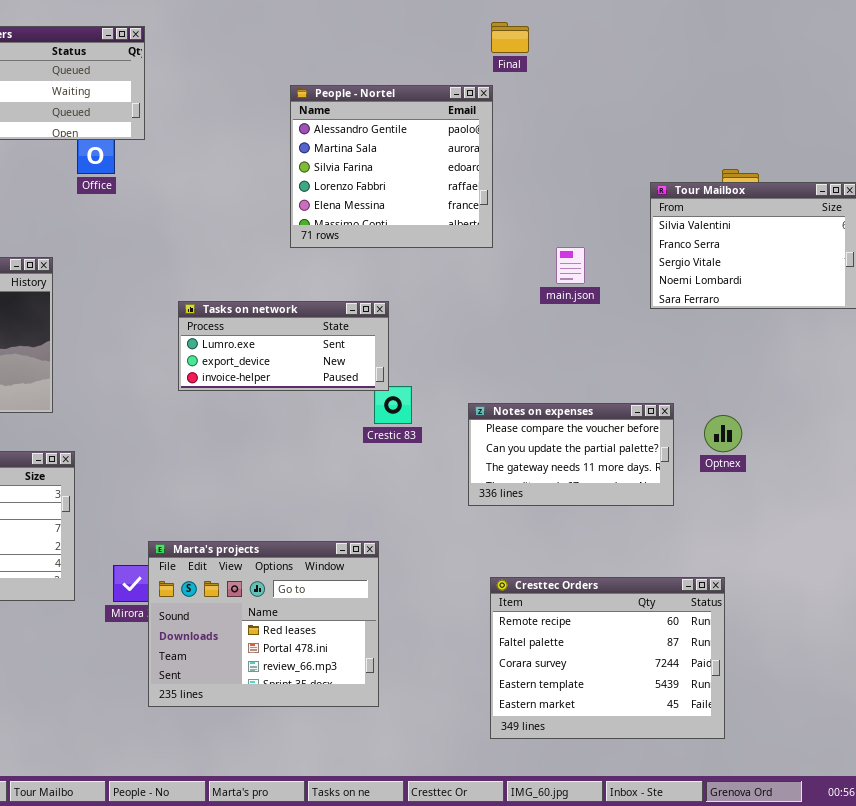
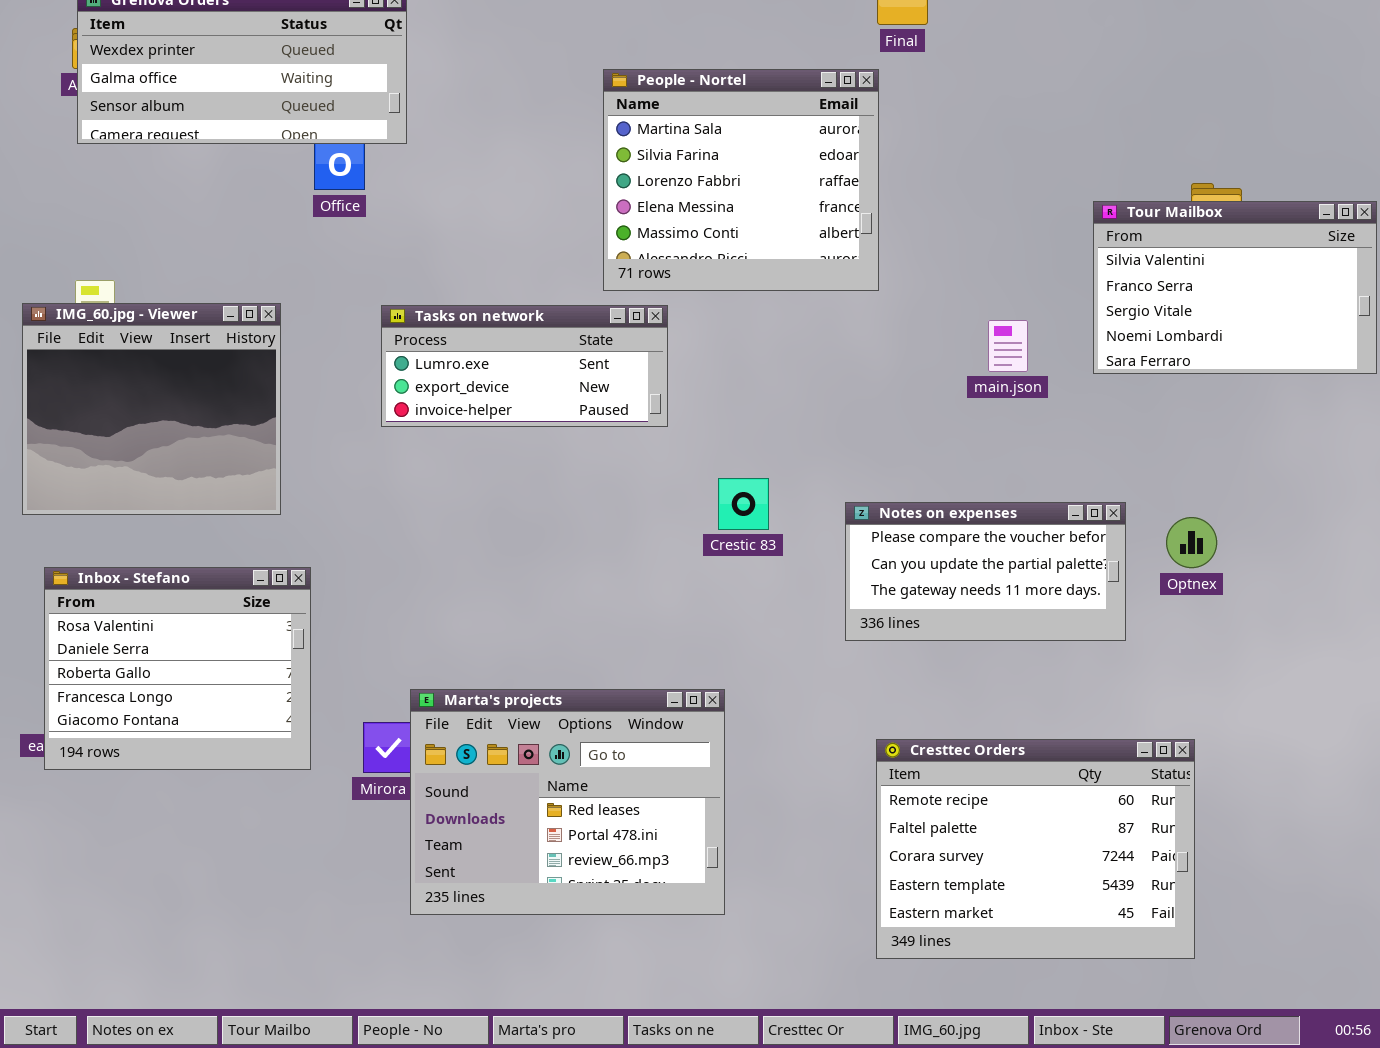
People - Nortel: [290,85,493,248] -> [603,69,879,291], scrolled down 1 row
main.json: [556,247,585,284] -> [988,320,1028,372], moved
Tasks on network: [178,301,389,391] -> [381,305,668,427], moved

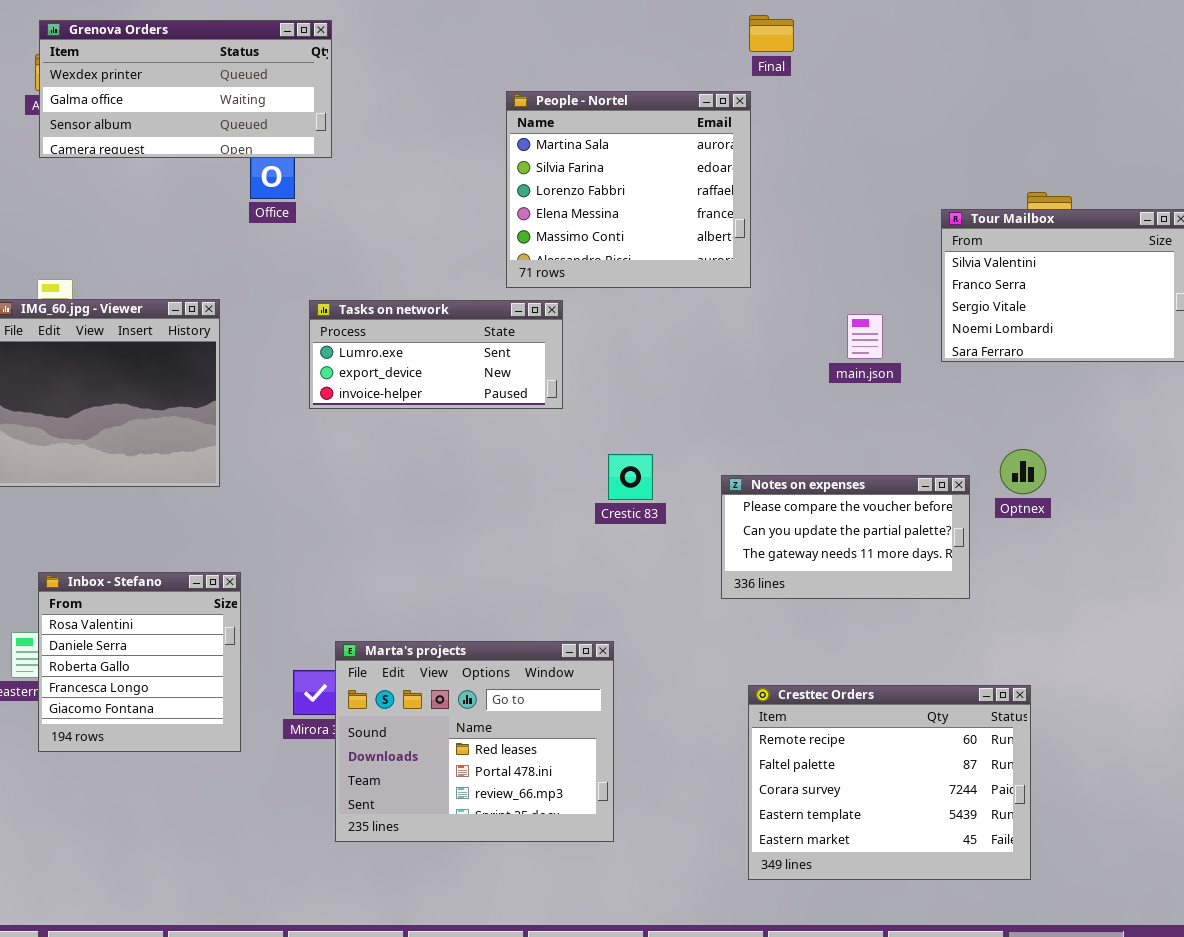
Optnex: [1166,517,1217,568] -> [1000,449,1046,494], moved
Inbox - Stefano: [44,567,311,770] -> [38,572,241,752], moved, resized

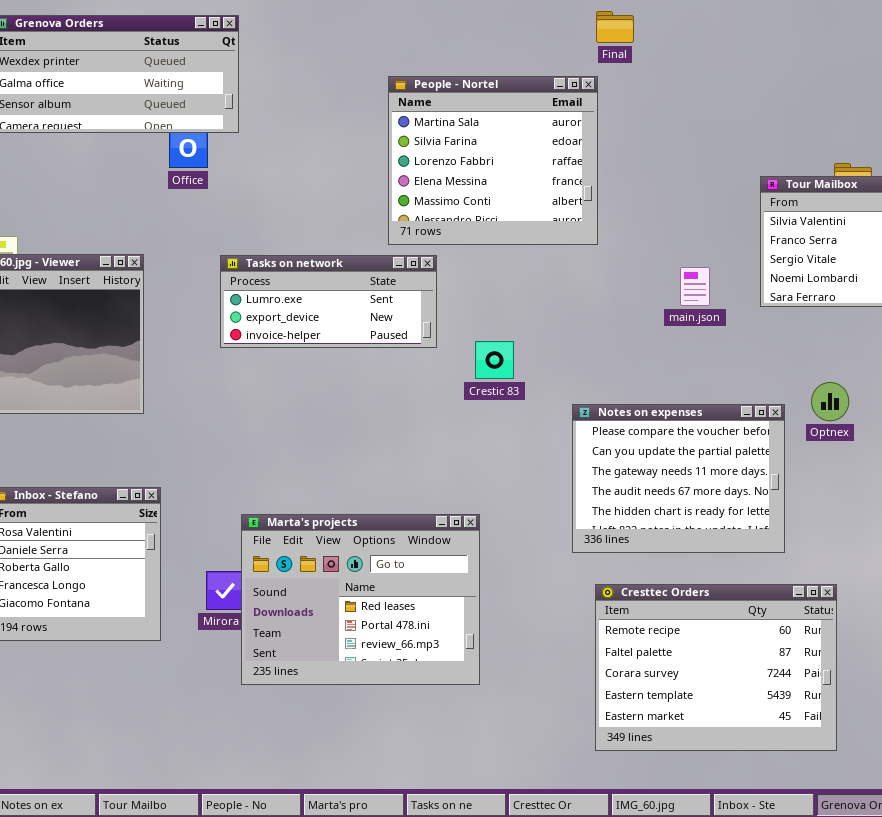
Crestic 83: [608,454,653,500] -> [475,341,514,379], moved
Notes on expenses: [721,475,970,599] -> [572,404,785,553], resized
Marta's projects: [335,641,614,842] -> [241,514,480,685], moved

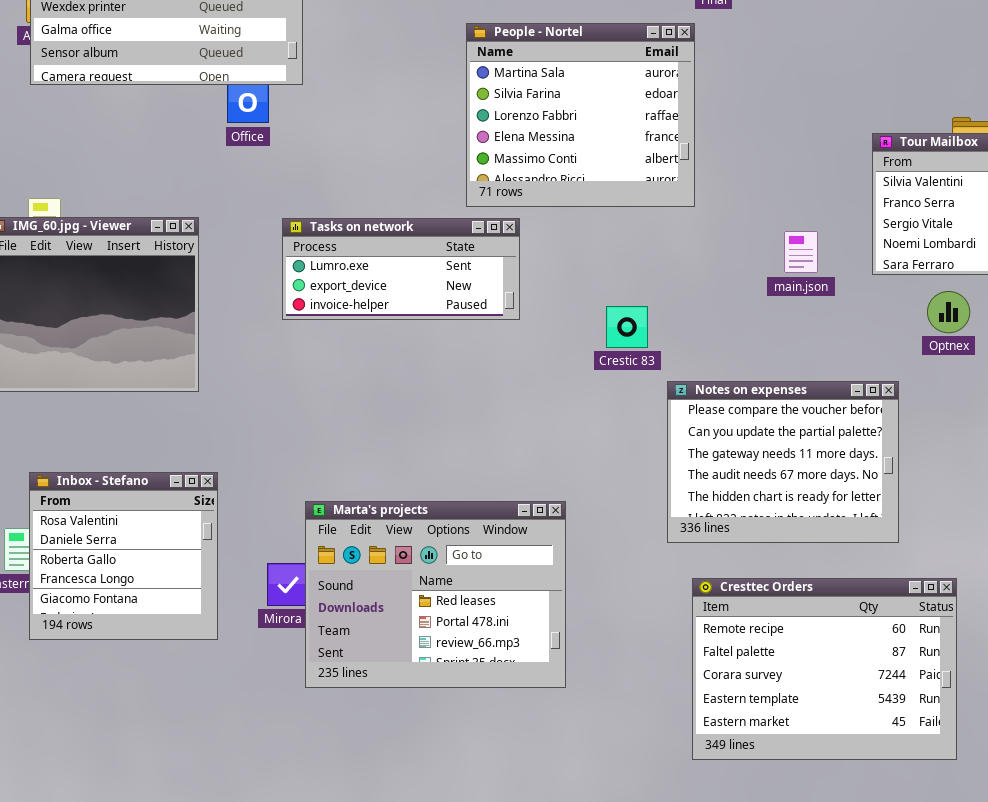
Crestic 83: [475,341,514,379] -> [606,306,648,348], moved
Optnex: [811,382,849,421] -> [927,291,970,333], moved

